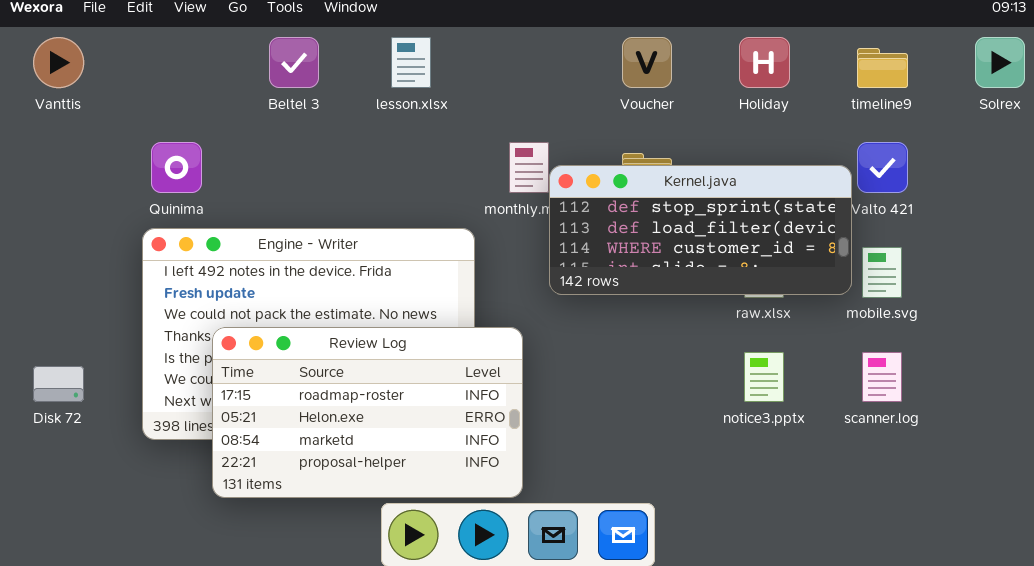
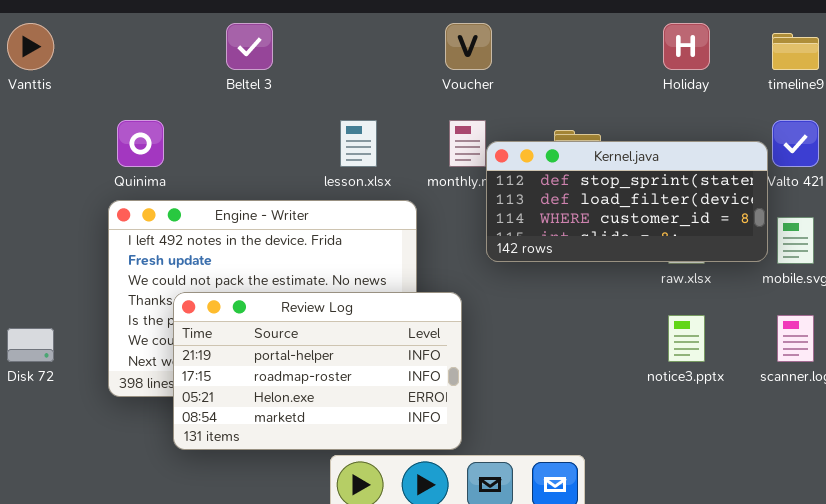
lesson.xlsx: [391,37,431,88] -> [340,120,377,167], moved
Voucher: [622,37,672,88] -> [445,23,492,70], moved
Review Log: [212,327,523,498] -> [173,292,462,450], scrolled up 1 row

